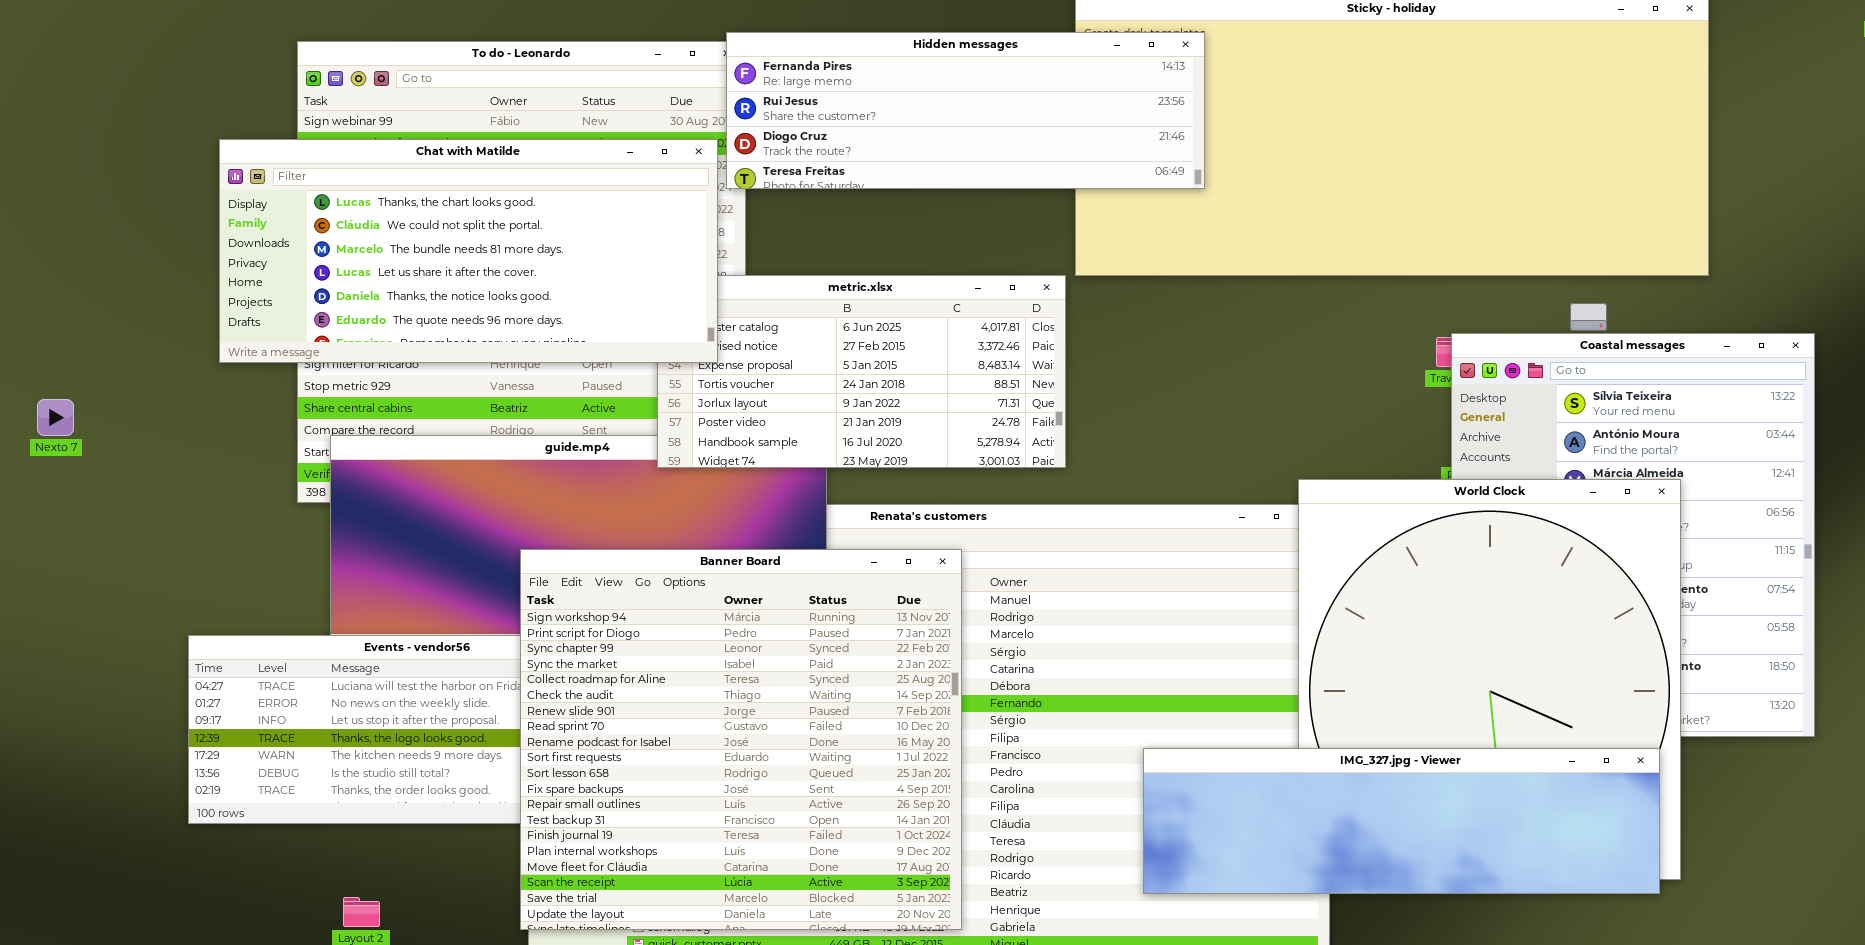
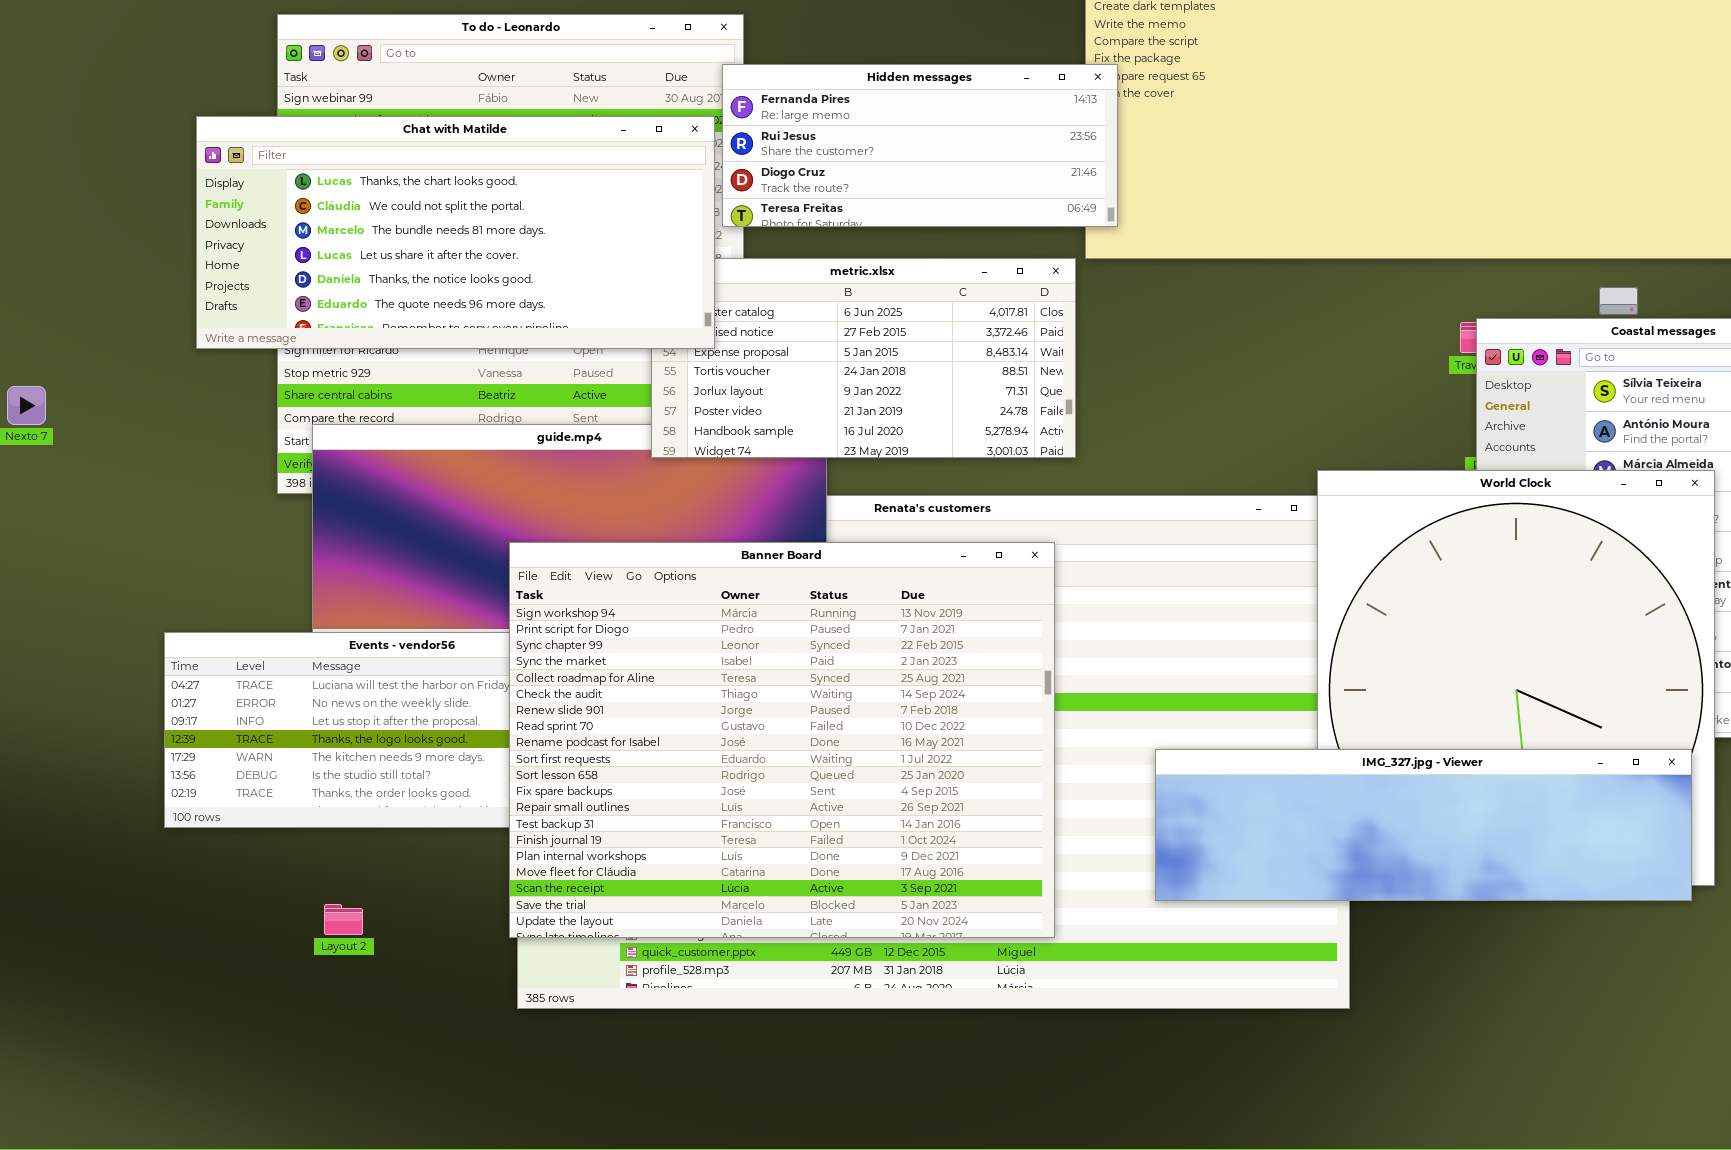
Hidden messages: [726,32,1205,189] -> [722,64,1118,227], moved, resized
Banner Board: [520,549,962,930] -> [509,542,1055,938], resized

